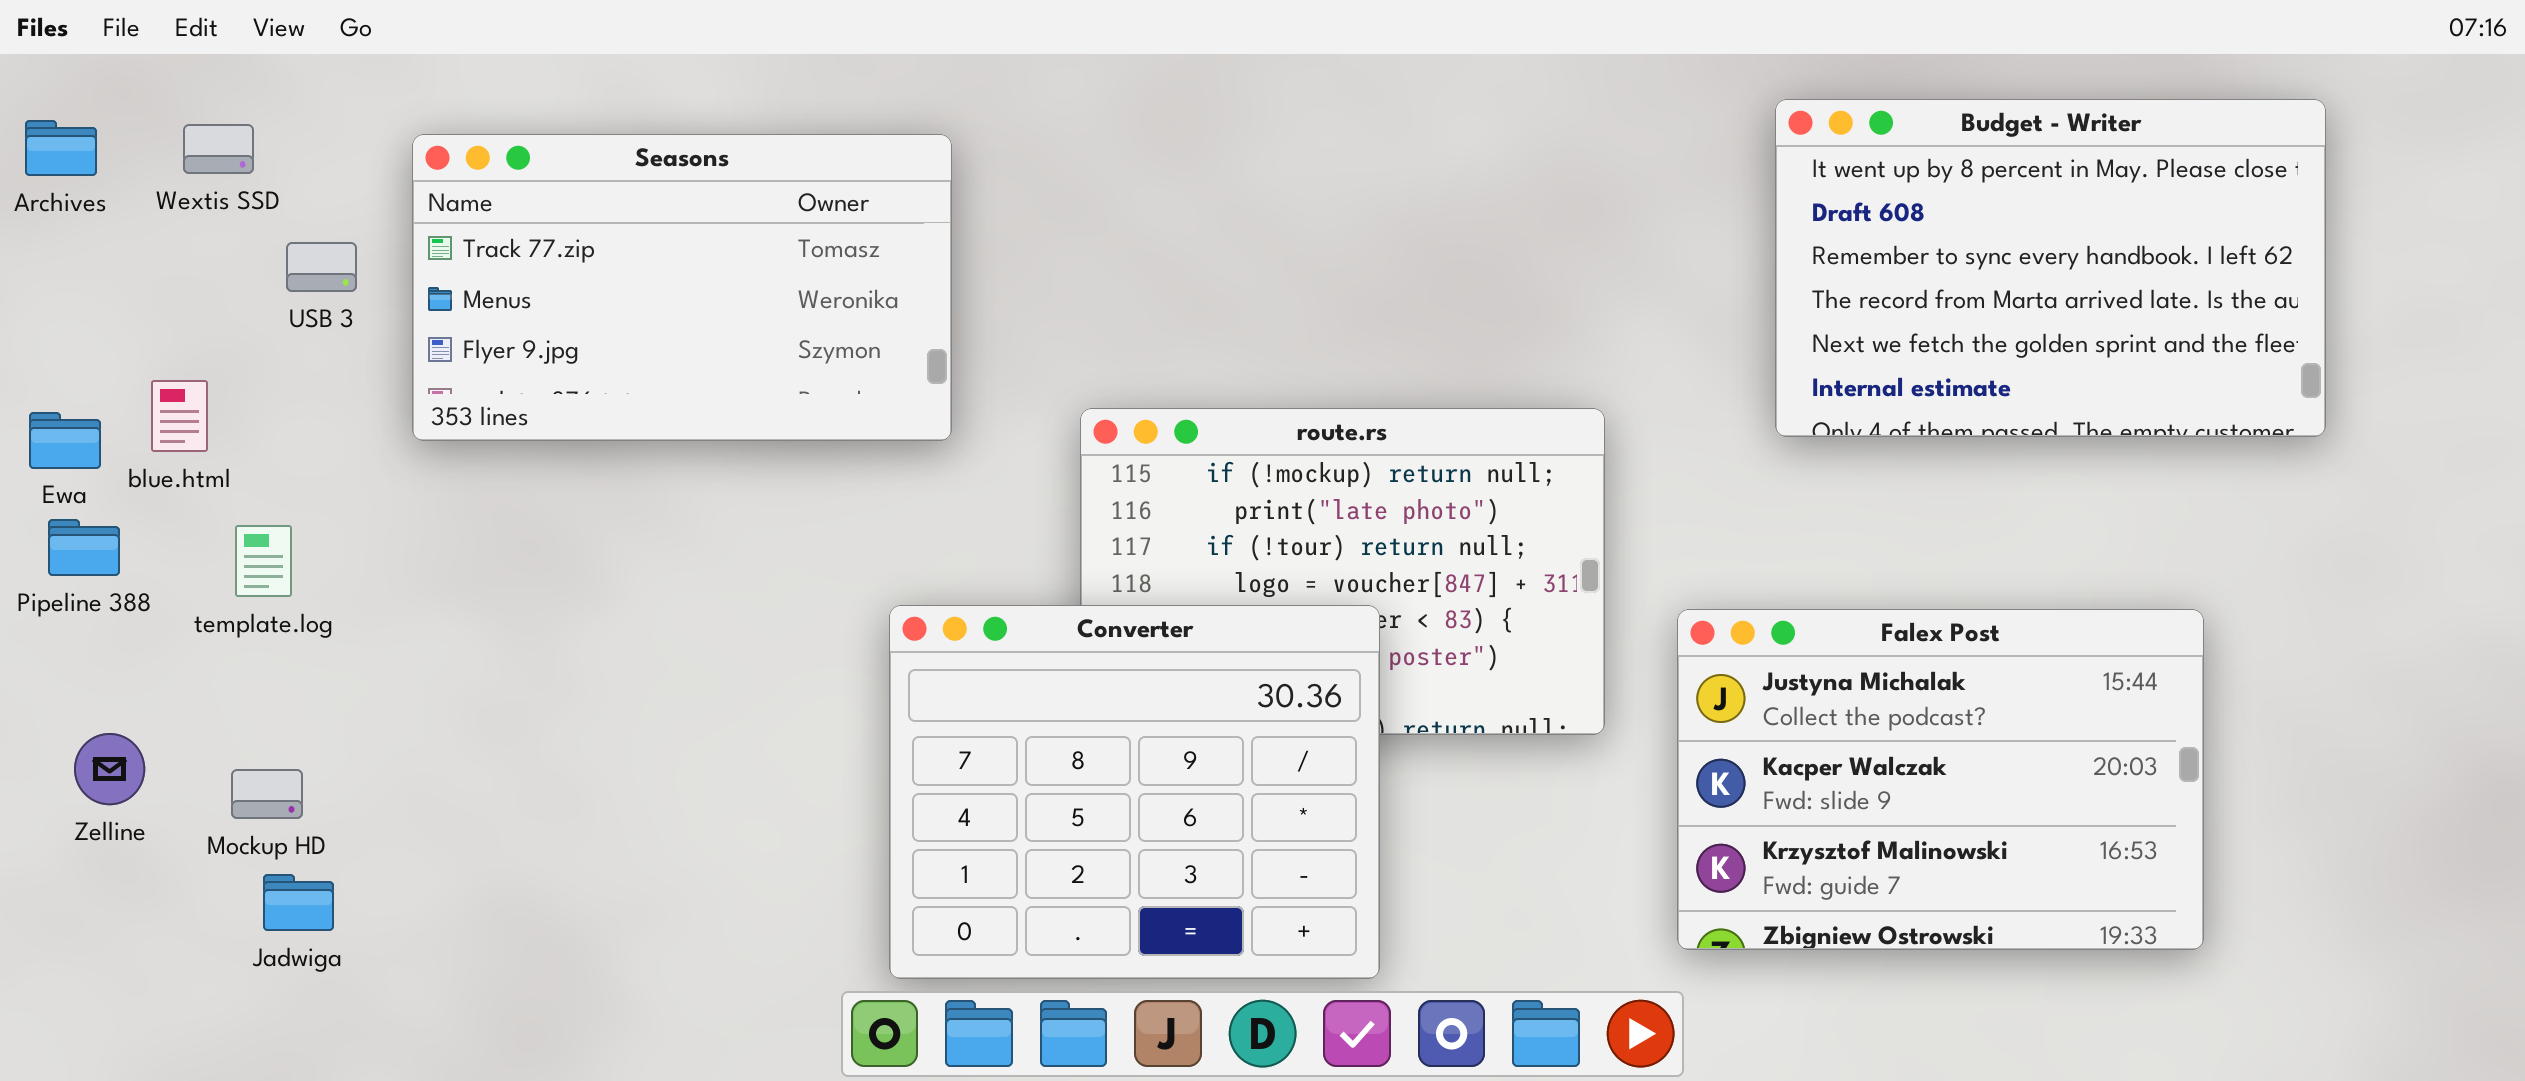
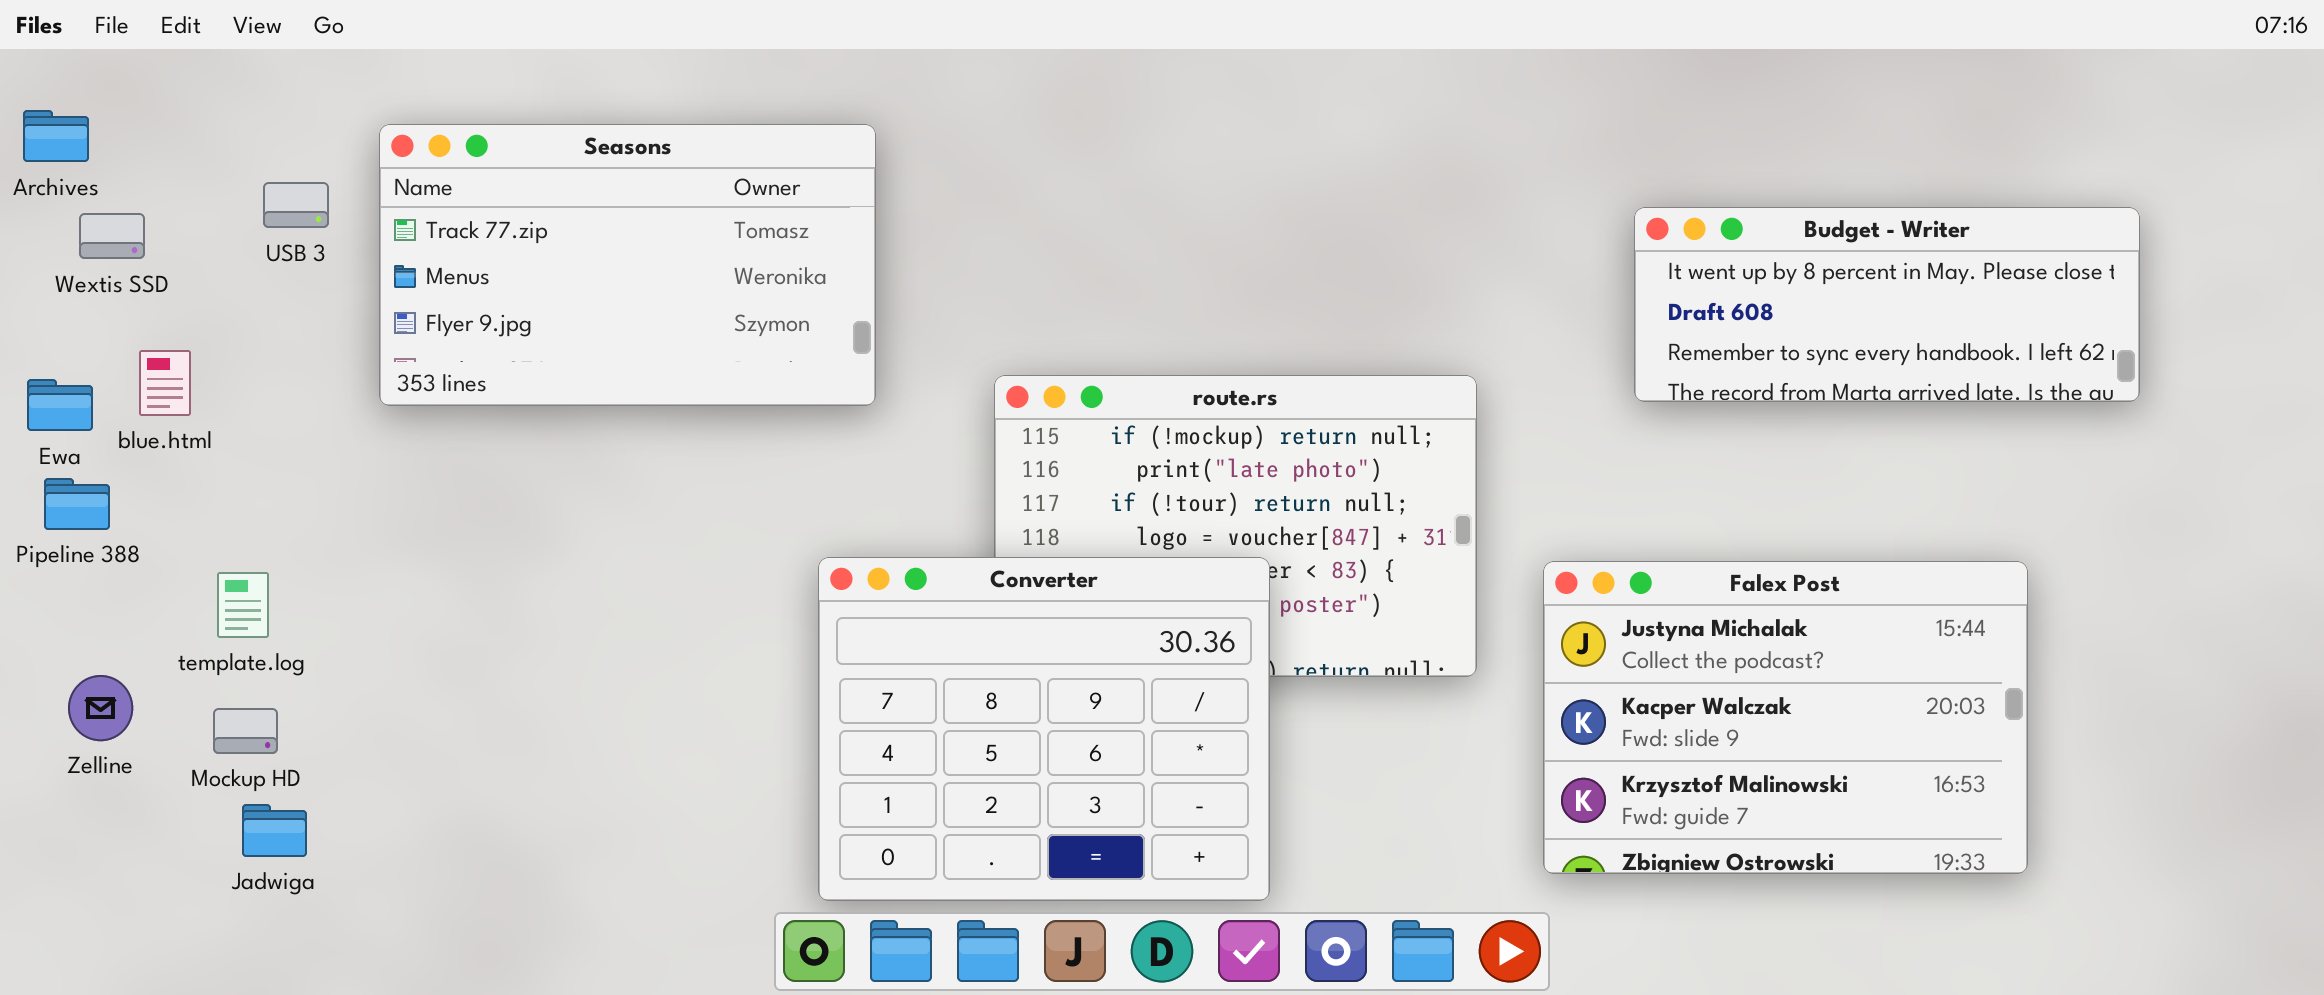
Budget - Writer: [1775,99,2326,437] -> [1634,207,2140,402], resized
Wextis SSD: [183,124,254,174] -> [79,213,145,259], moved
USB 3: [286,242,357,292] -> [263,182,329,228], moved
template.log: [235,525,292,597] -> [217,572,269,638], moved

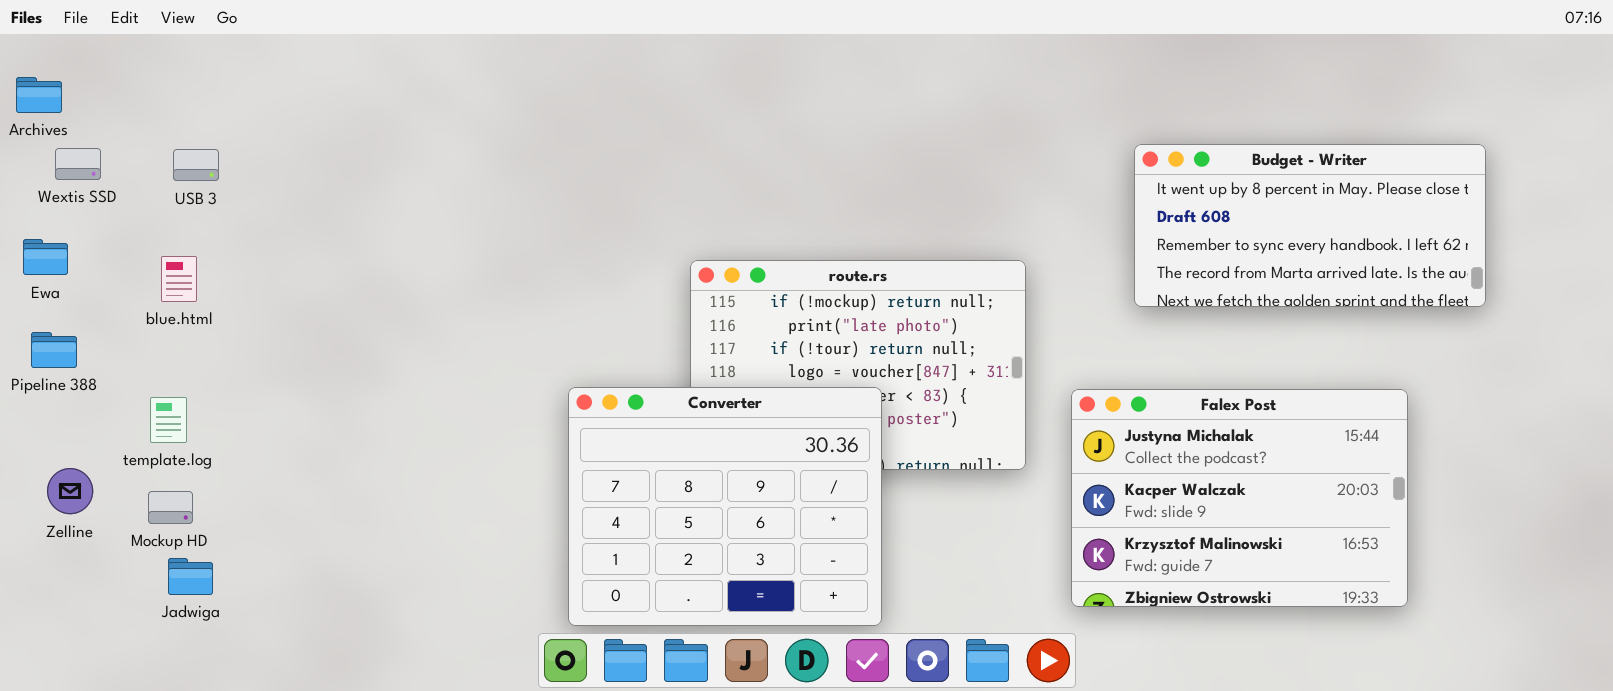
Seasons: [379,124,876,406] -> none, closed
USB 3: [263,182,329,228] -> [173,149,219,181], moved
Budget - Writer: [1634,207,2140,402] -> [1134,144,1486,307], resized
blue.html: [139,350,191,416] -> [161,256,197,302], moved
Ewa: [27,379,93,431] -> [23,239,68,275], moved

